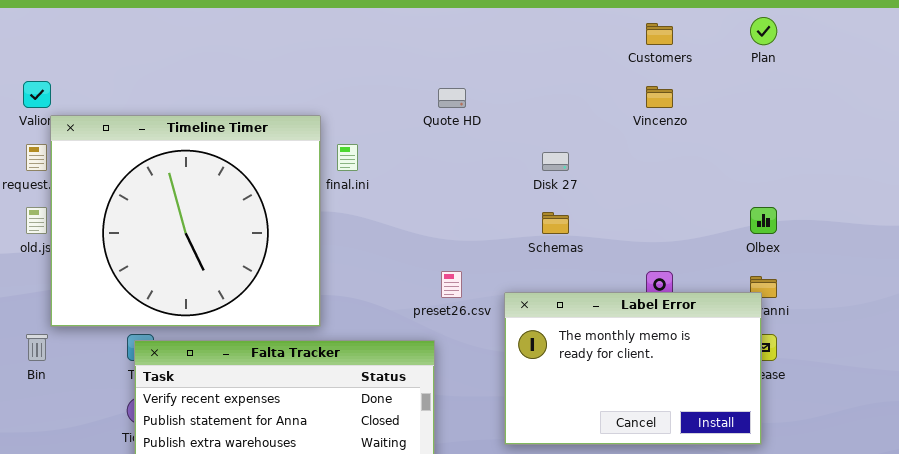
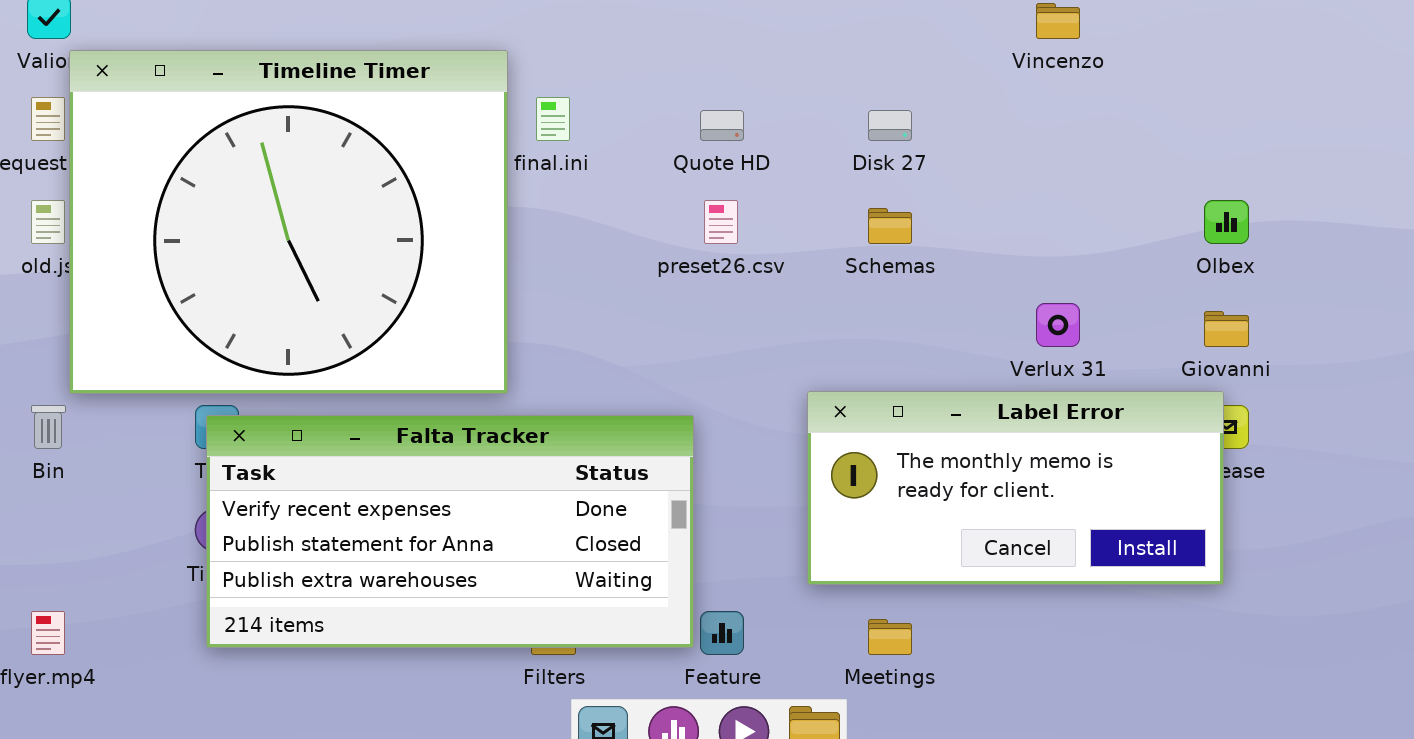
Quote HD: [438,88,466,108] -> [700,110,744,141], moved
preset26.csv: [441,271,462,298] -> [704,200,738,244], moved
Label Error: [504,292,762,445] -> [807,391,1224,585], resized

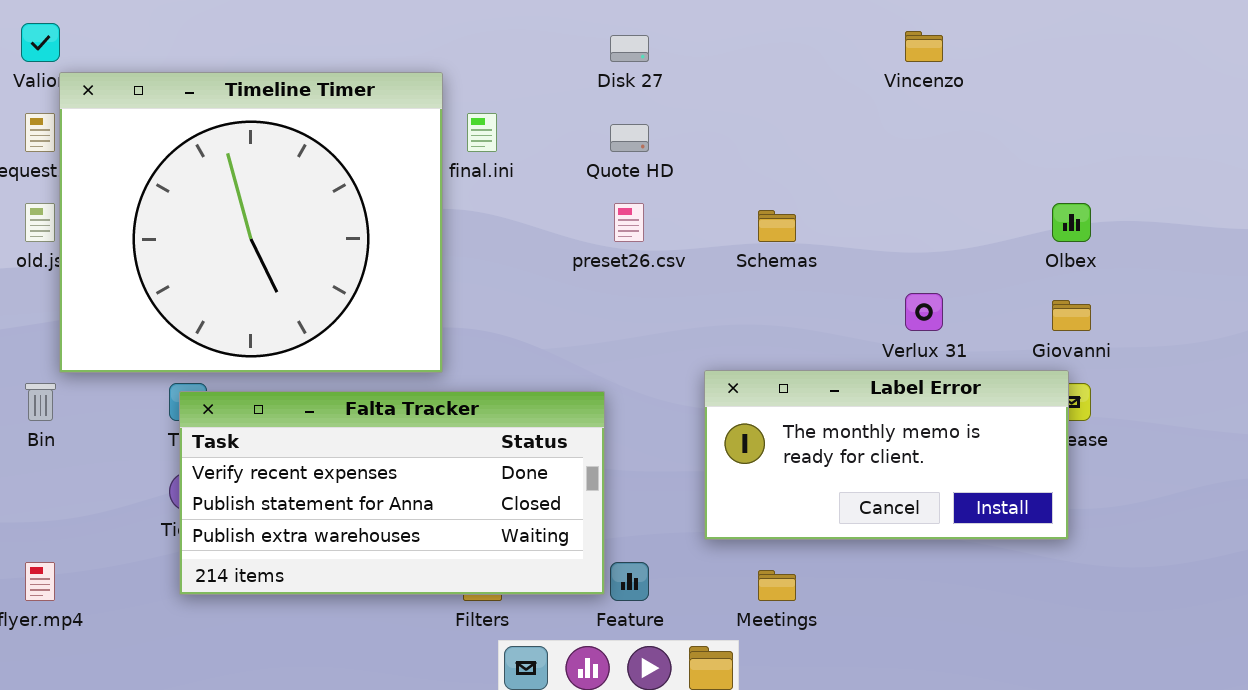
Disk 27: [868,110,912,141] -> [610,35,649,62], moved

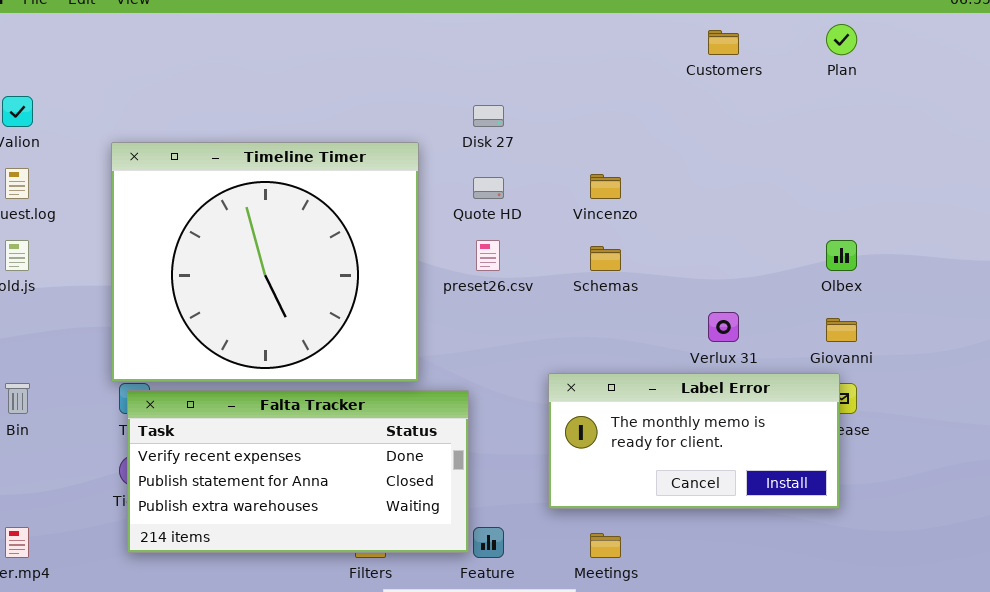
Vincenzo: [905,31,943,62] -> [590,174,621,199], moved
Timeline Timer: [59,72,443,373] -> [111,142,419,382], moved

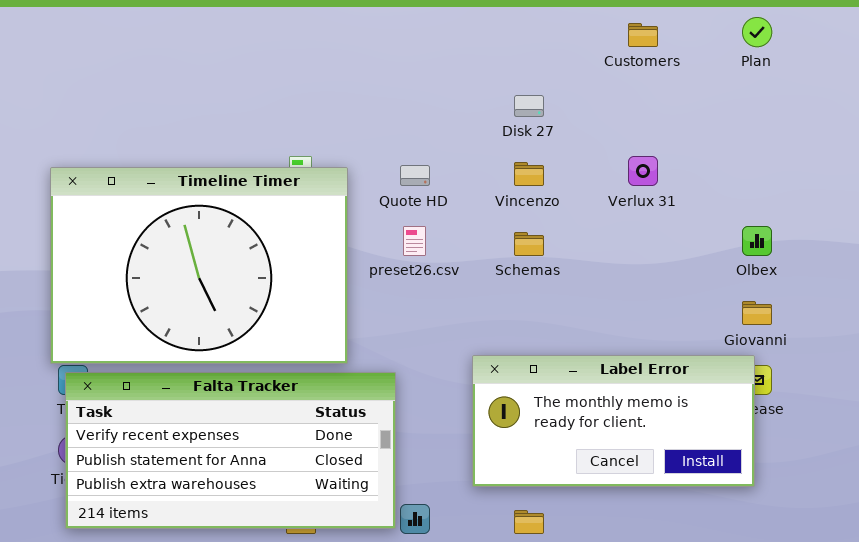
Disk 27: [473,105,504,127] -> [514,95,544,117], moved
Timeline Timer: [111,142,419,382] -> [50,167,348,364], resized
Verlux 31: [708,312,739,342] -> [628,156,658,186], moved

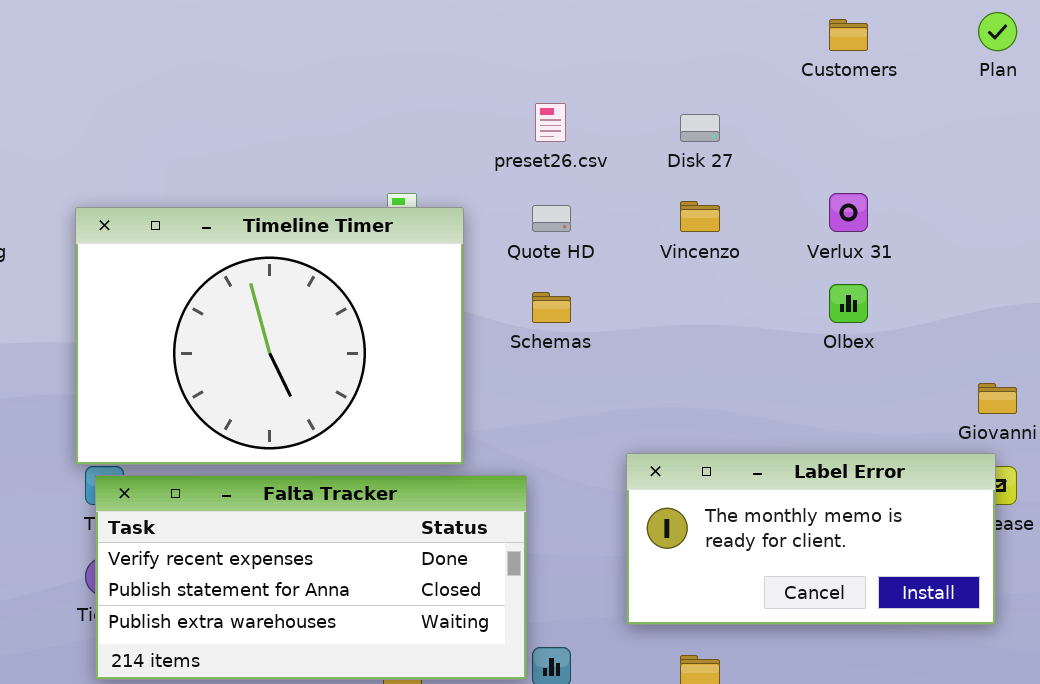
preset26.csv: [403,226,426,256] -> [535,103,566,142], moved
Olbex: [742,226,772,256] -> [829,284,868,323], moved
Schemas: [514,232,544,256] -> [532,292,571,323], moved

